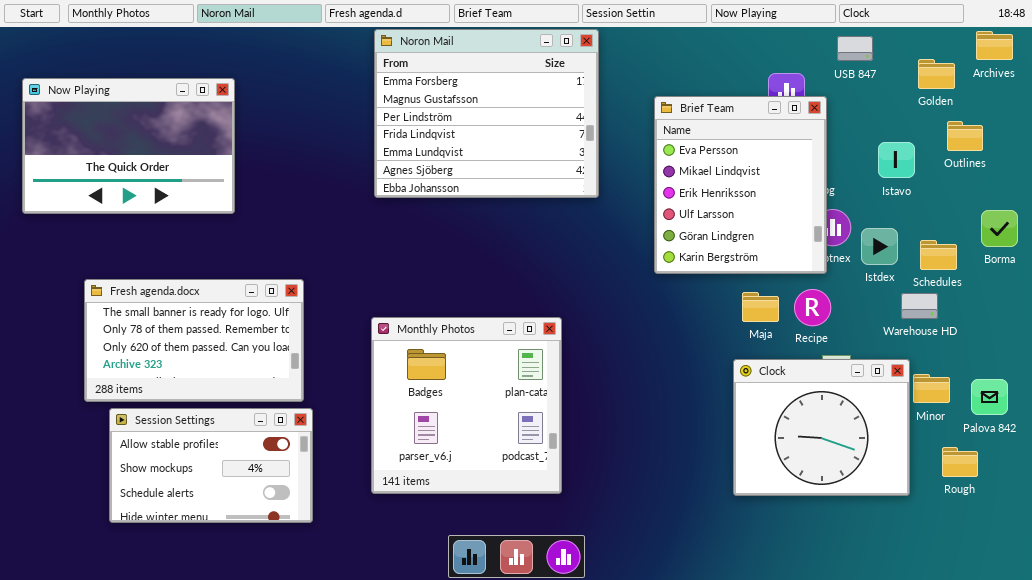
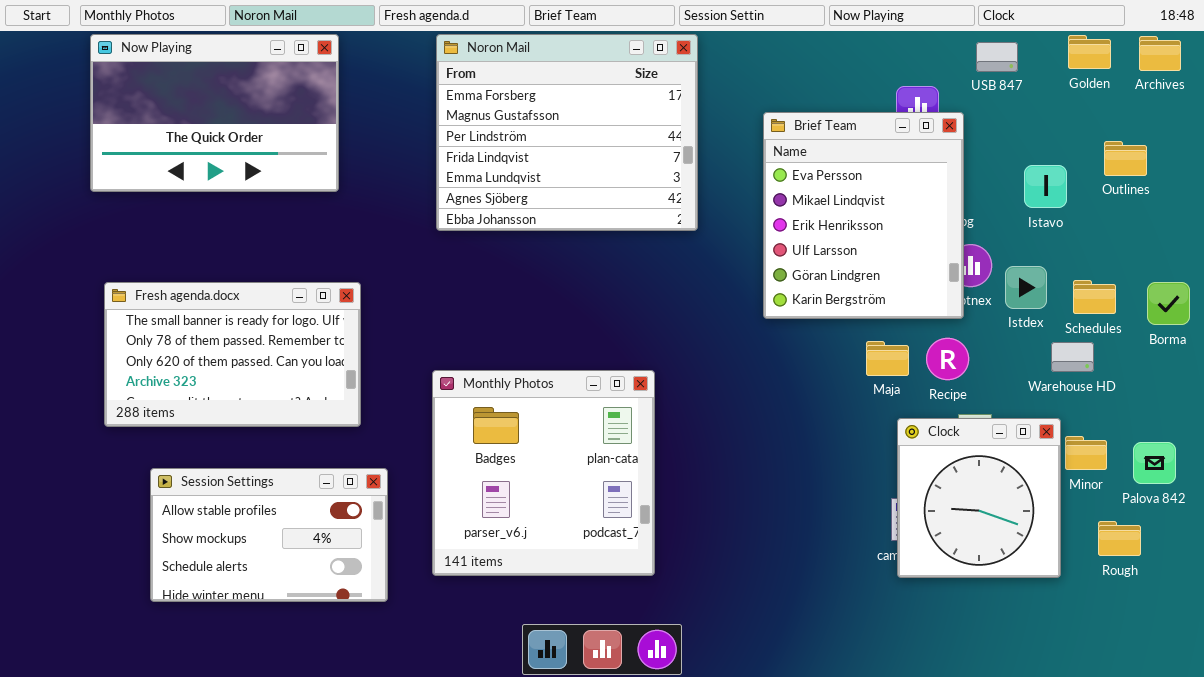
Golden: [918,59,955,89] -> [1068,35,1111,69], moved
Now Playing: [22,78,235,214] -> [90,34,339,192], moved
Borma: [981,210,1018,247] -> [1147,282,1190,325], moved
Fresh agenda.docx: [84,279,304,402] -> [104,282,361,427], moved
Clock: [733,359,910,496] -> [897,418,1061,578], resized
Session Settings: [109,408,313,523] -> [150,468,388,602], moved

